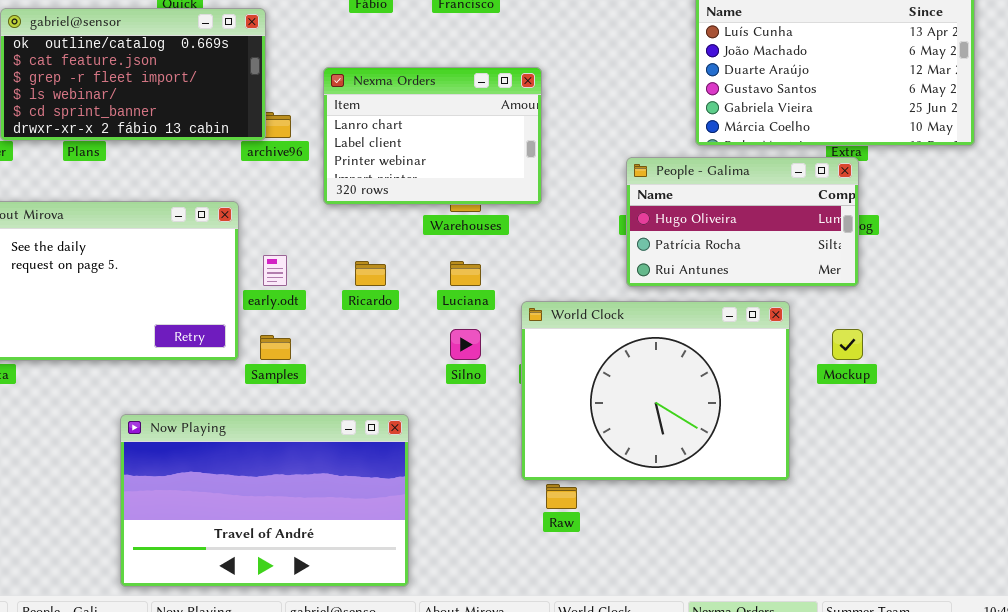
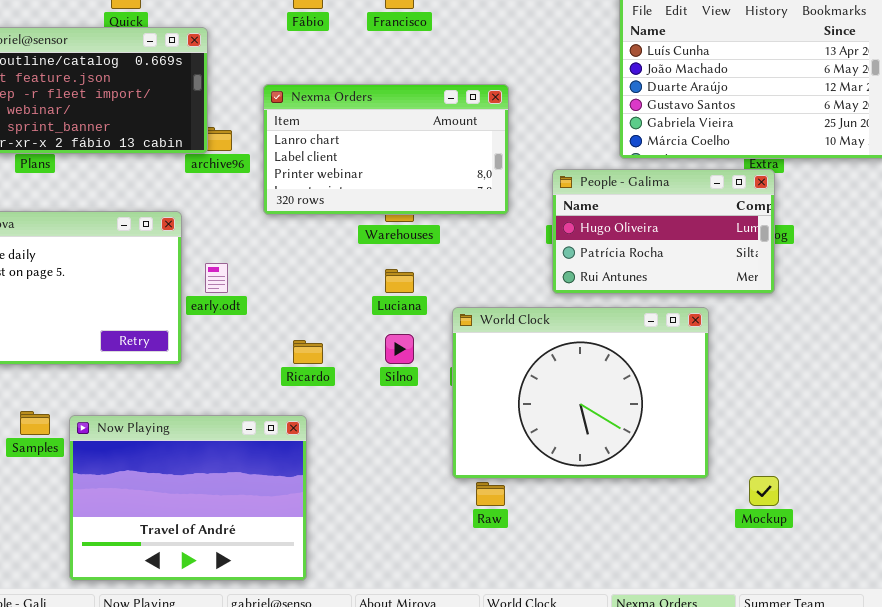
Nexma Orders: [323,67,542,205] -> [263,84,509,215], resized
Ricardo: [355,261,386,286] -> [293,340,323,364], moved
Mockup: [832,329,863,360] -> [749,476,779,506], moved
Samples: [260,335,291,360] -> [20,411,50,435], moved
Now Playing: [120,414,409,587] -> [69,415,307,581], resized

